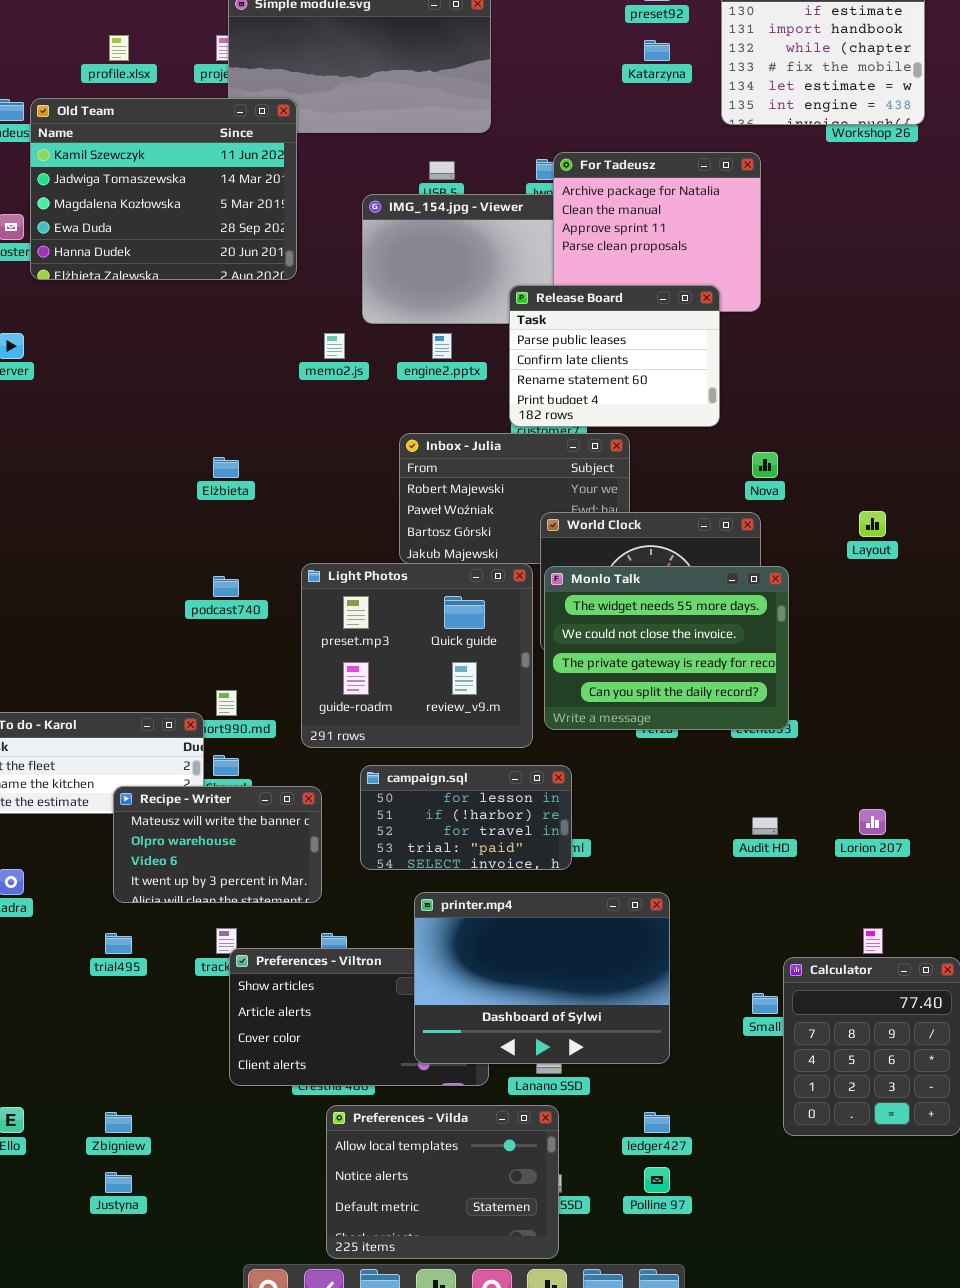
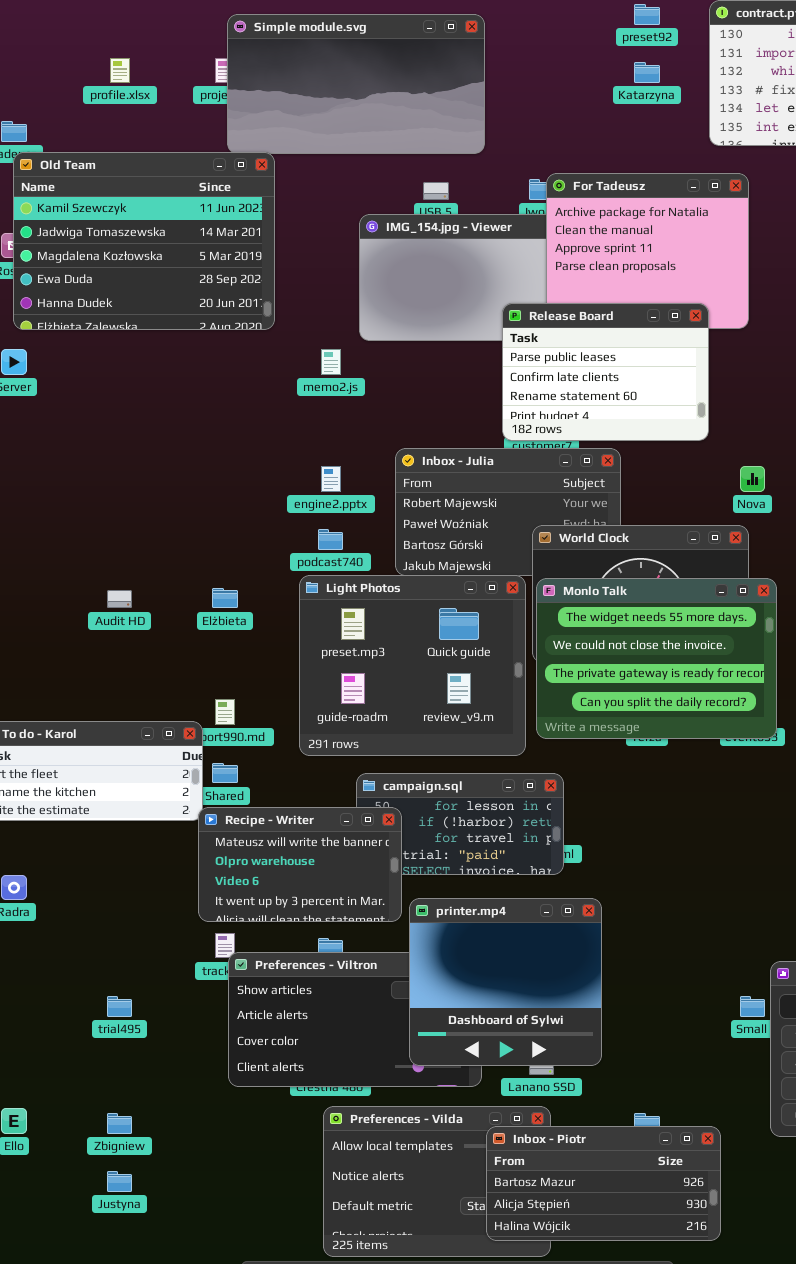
Old Team: [30,98,297,280] -> [13,152,275,330], moved
engine2.pptx: [432,333,452,359] -> [321,466,341,492], moved
Elżbieta: [213,457,239,478] -> [212,588,238,608], moved
podcast740: [213,576,239,597] -> [318,529,343,550], moved
Recipe - Writer: [113,786,322,903] -> [198,807,402,922], moved
Audit HD: [752,817,778,835] -> [107,590,132,608], moved
printer.mp4: [414,892,670,1064] -> [409,898,602,1066], resized
trial495: [105,933,132,954] -> [107,996,132,1017], moved
Inbox - Piotr: none -> [486,1126,721,1241], opened

